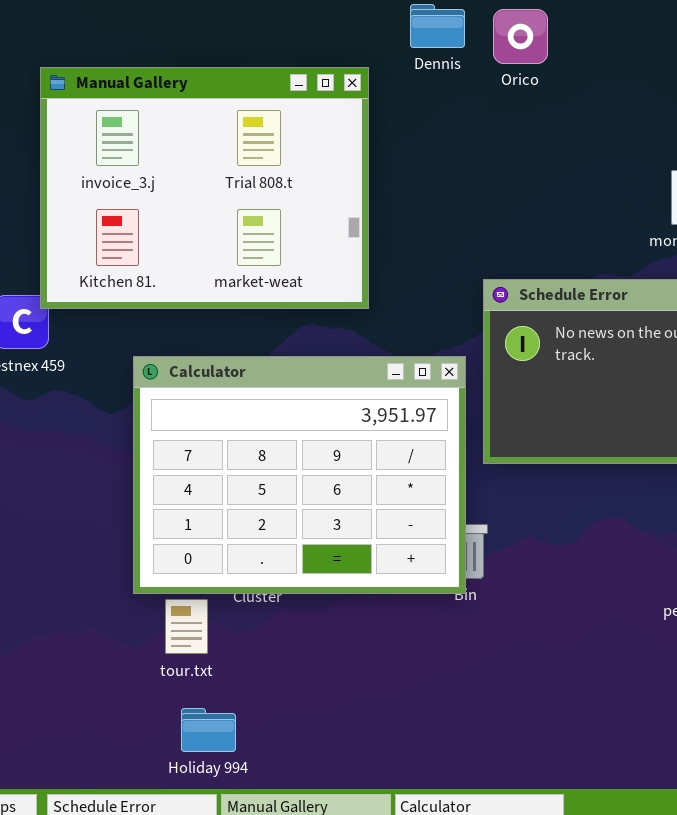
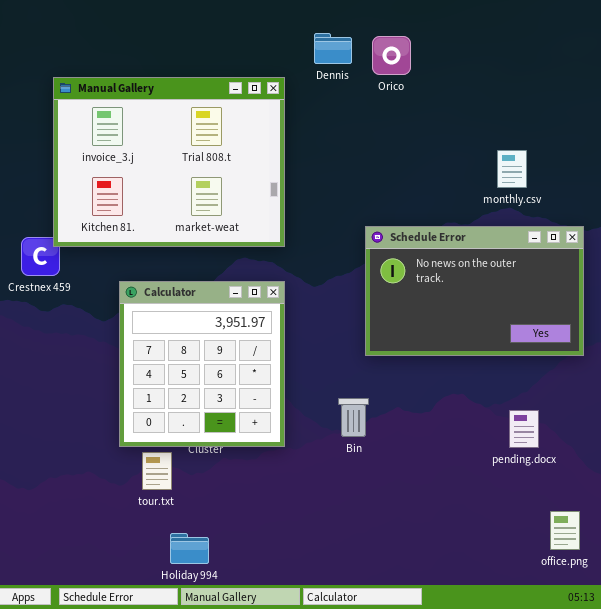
Calculator: [133,356,466,594] -> [119,281,285,447], resized
Holiday 994: [181,708,236,752] -> [170,533,209,564], moved

